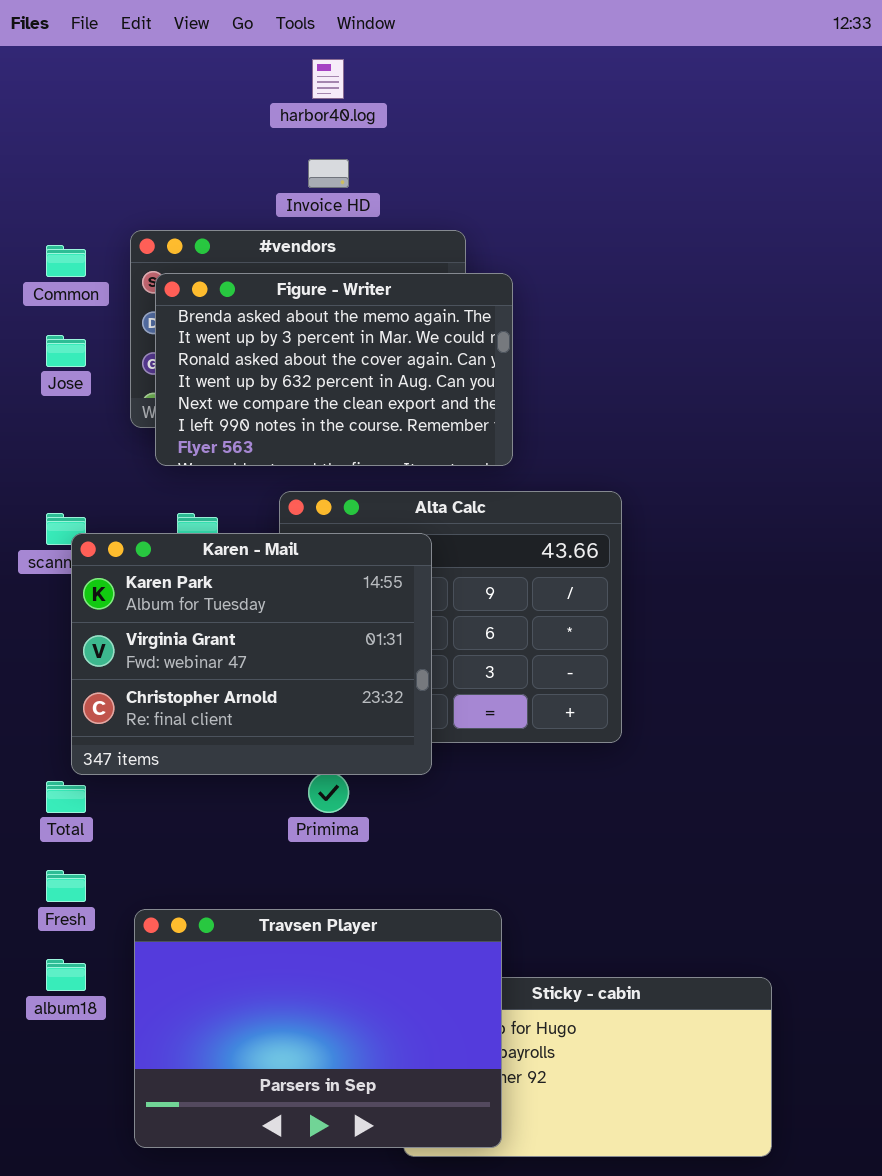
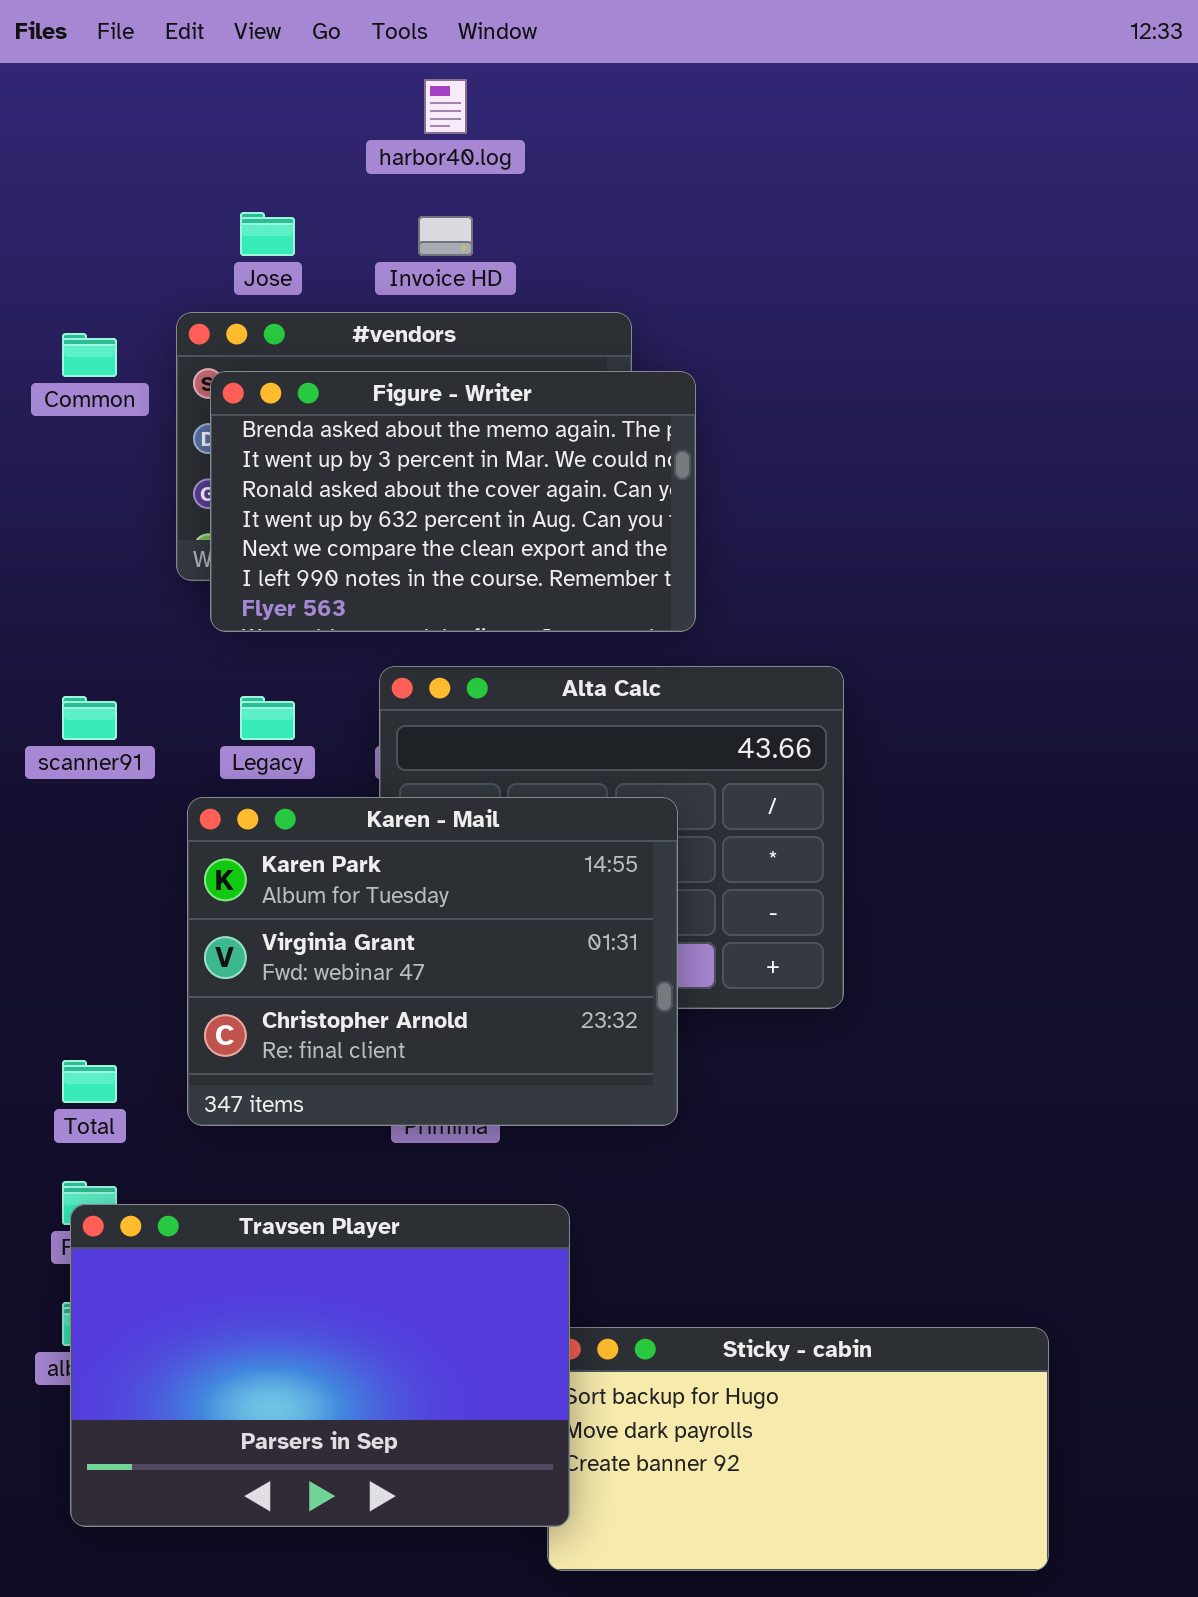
Jose: [46,335,86,367] -> [240,212,295,256], moved
Karen - Mail: [71,533,432,775] -> [187,797,678,1126], moved
Travsen Player: [134,909,502,1148] -> [70,1204,570,1527], moved

